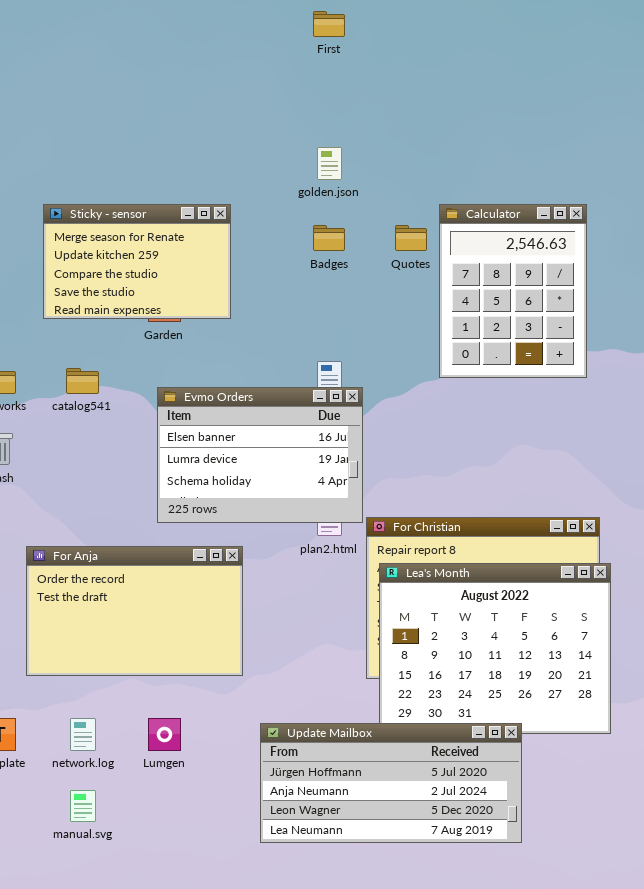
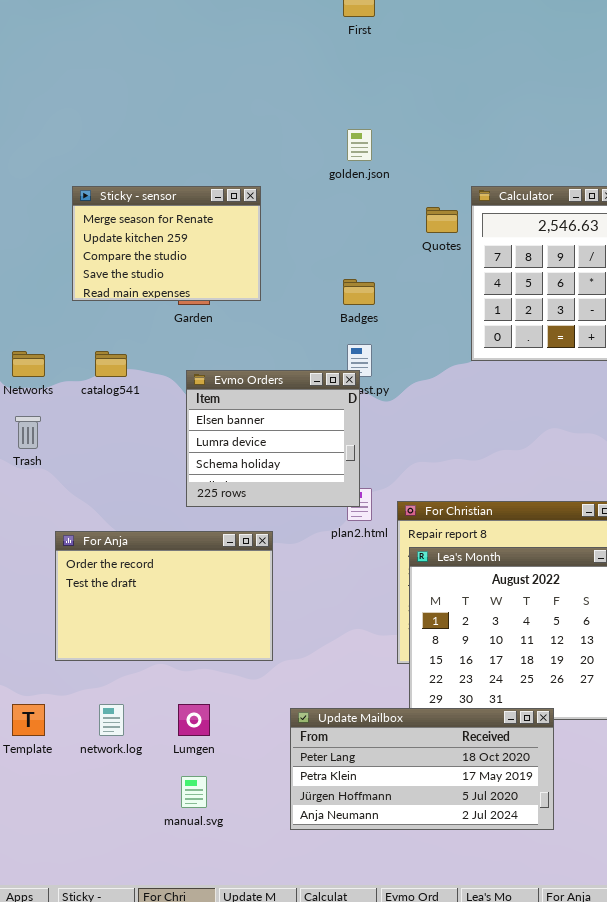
Badges: [313,225,345,251] -> [343,279,375,305], moved
Evmo Orders: [157,387,363,523] -> [186,370,360,507], resized
Update Mailbox: [260,723,522,843] -> [290,708,554,830], scrolled up 2 rows
manual.svg: [70,790,96,822] -> [181,776,207,808], moved

